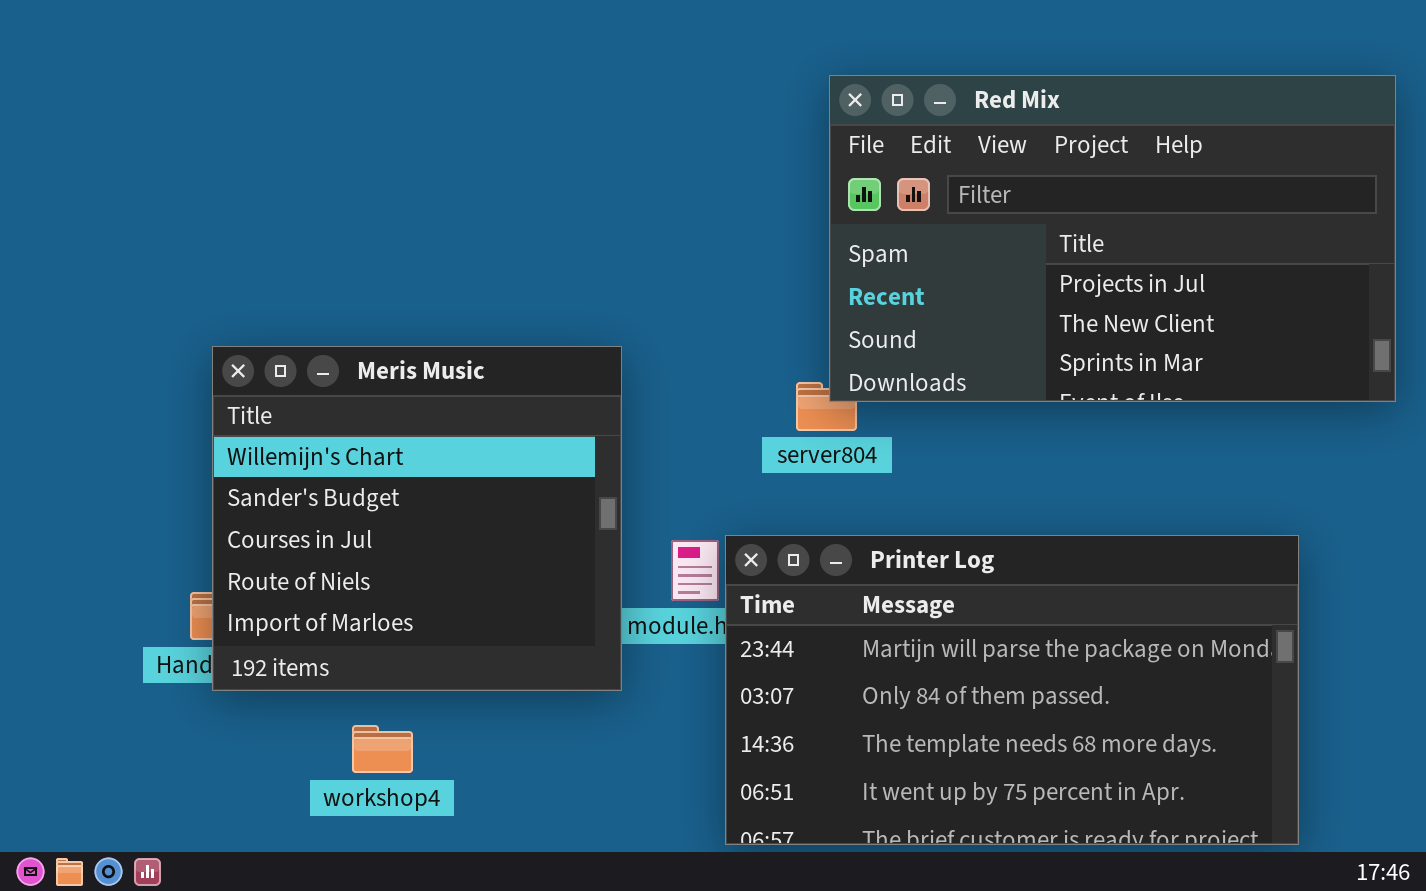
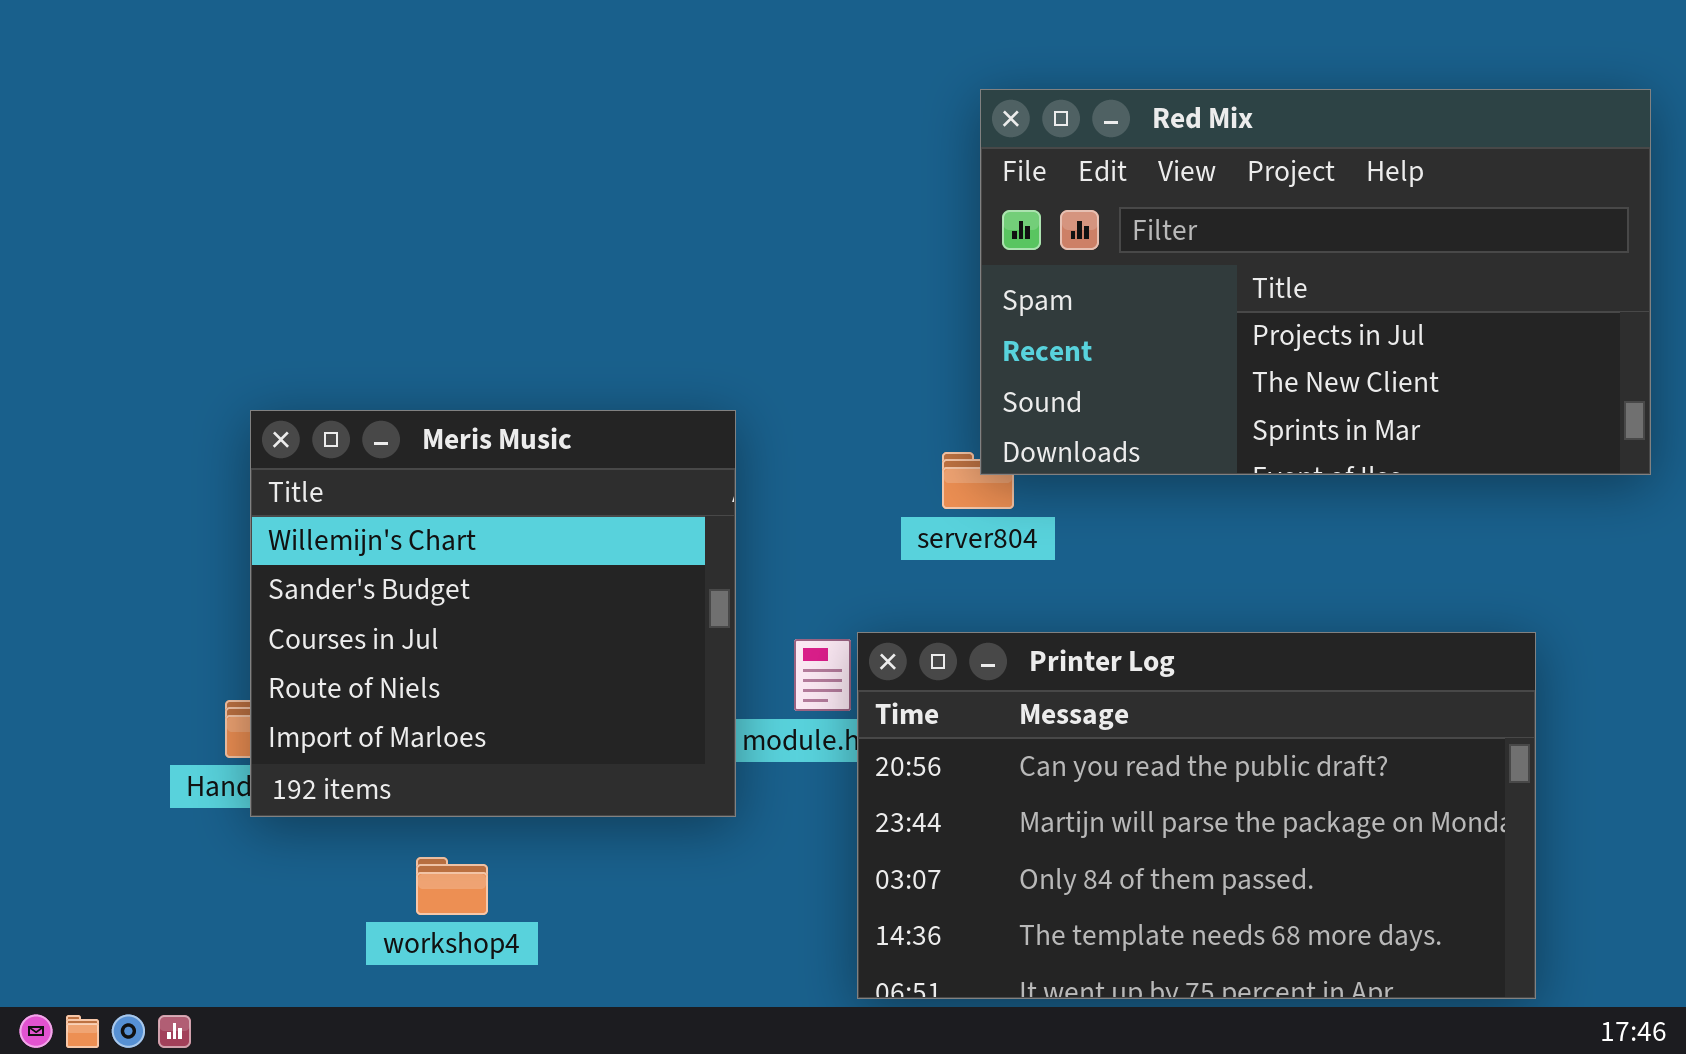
Printer Log: [725,535,1299,845] -> [857,632,1536,999], scrolled up 1 row

